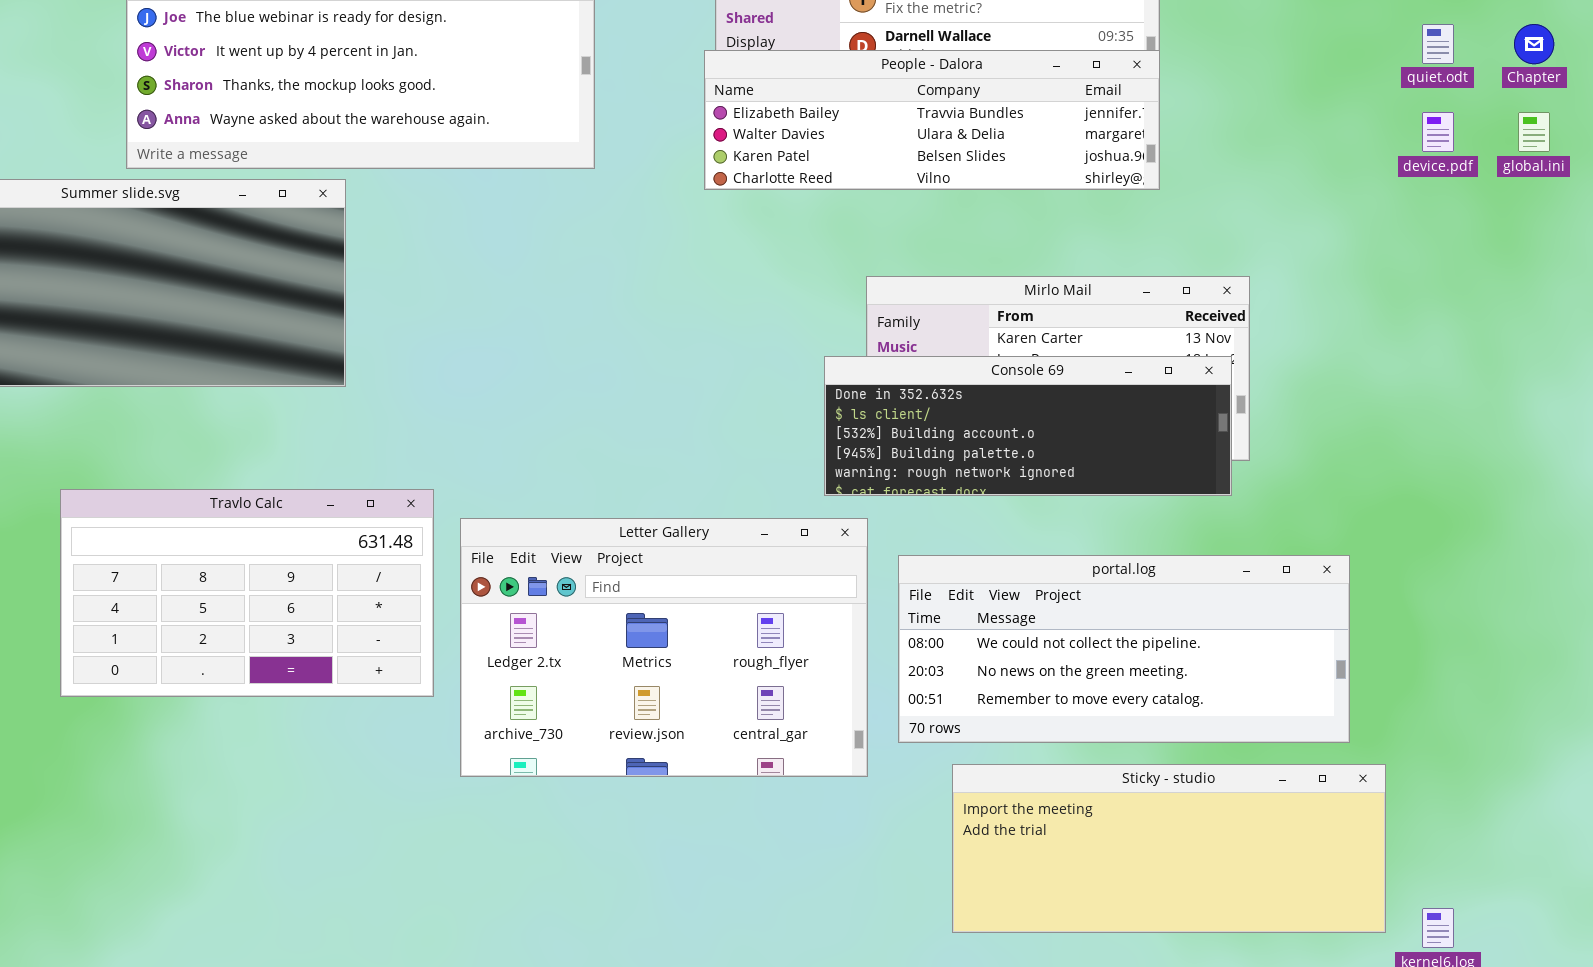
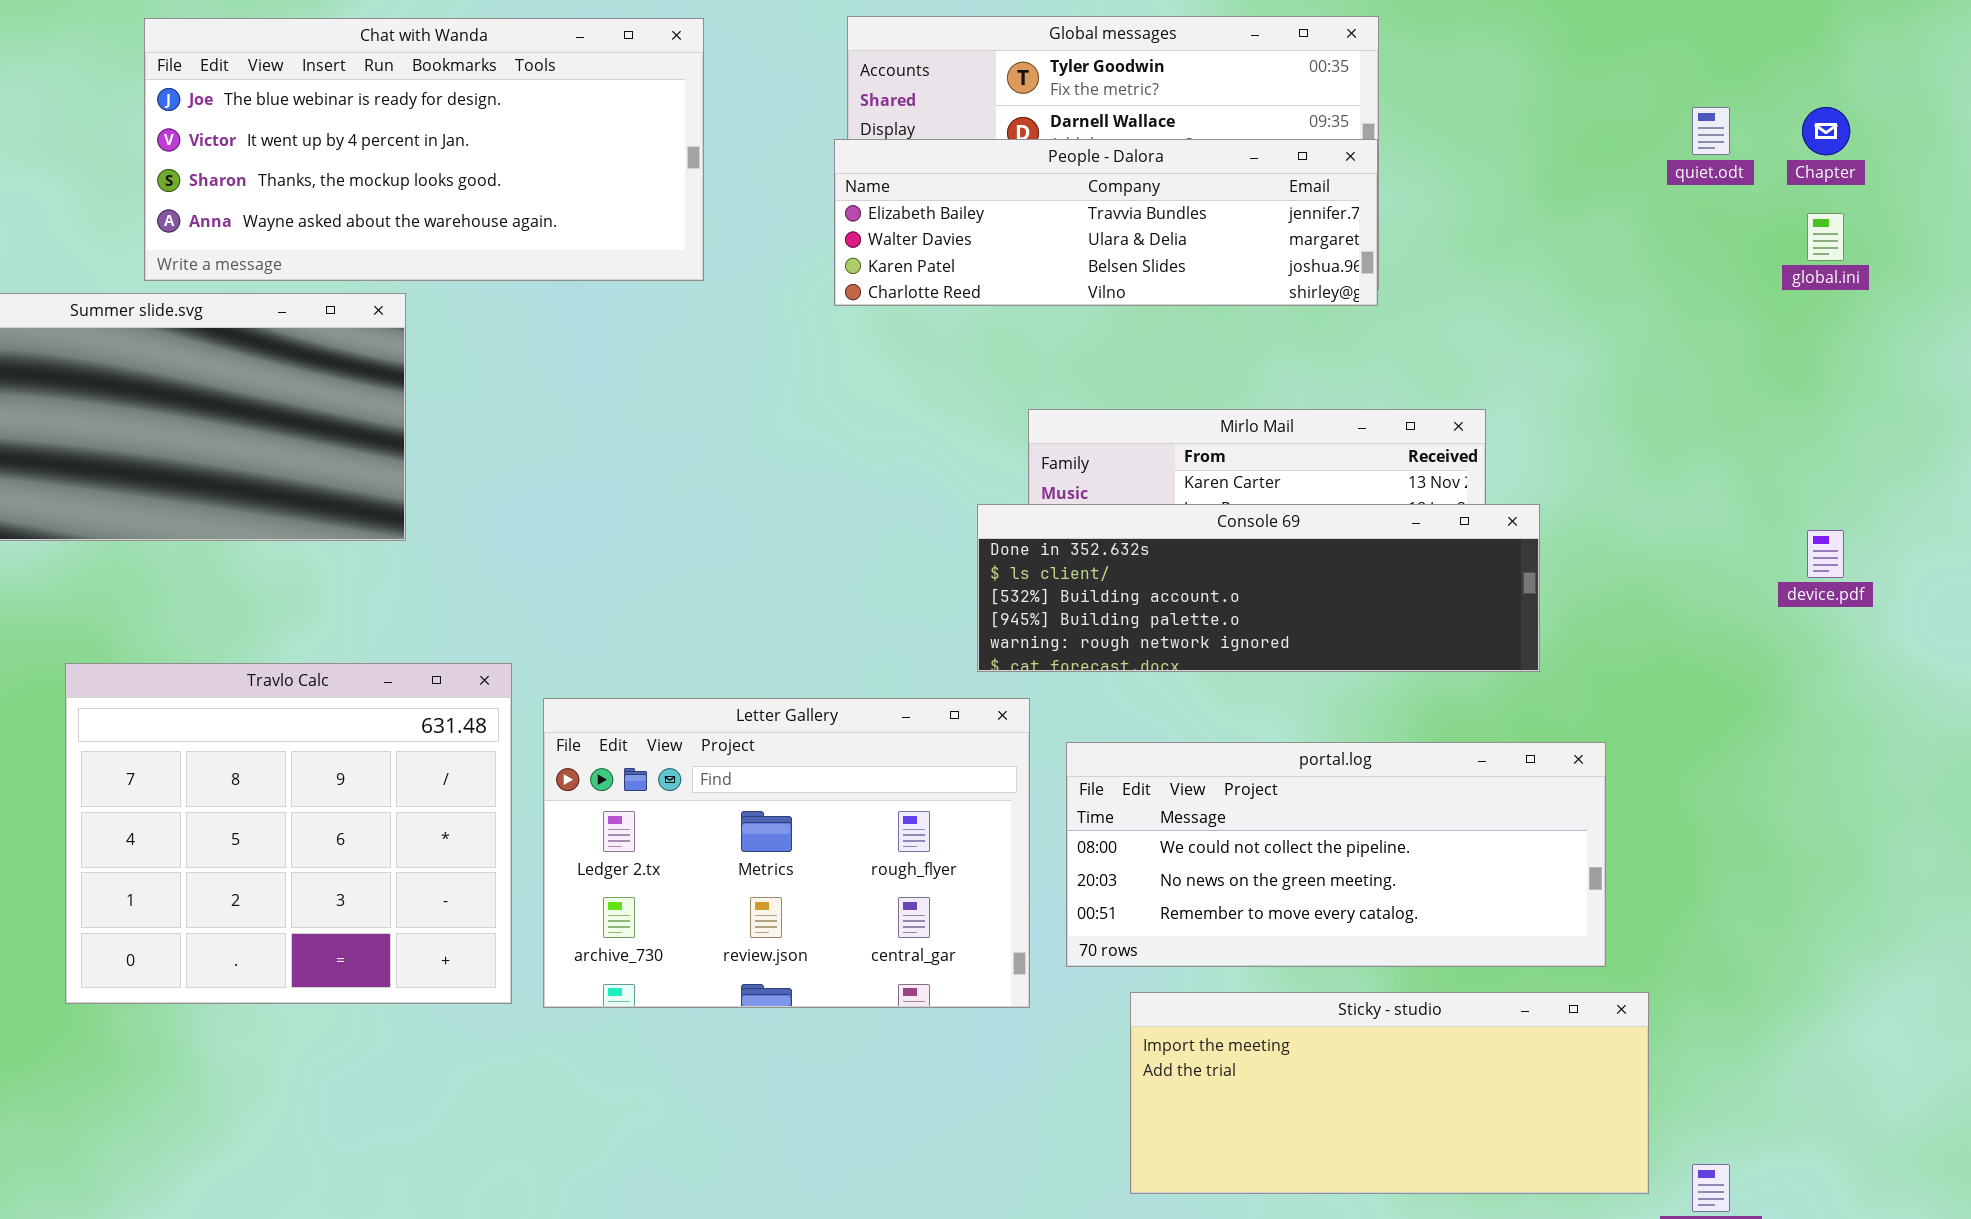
device.pdf: [1422,112,1454,152] -> [1807,530,1844,578], moved
Console 69: [824,356,1232,496] -> [977,504,1540,672], resized
Travlo Calc: [60,489,434,697] -> [65,663,512,1004], resized

